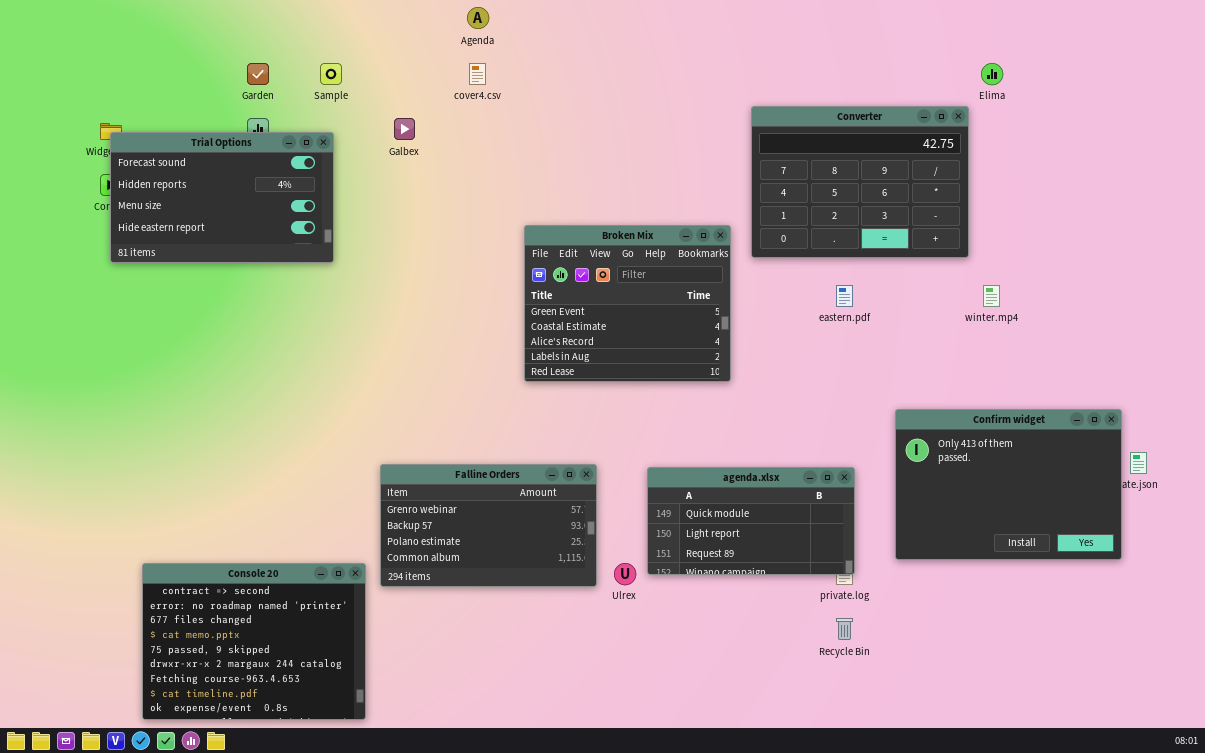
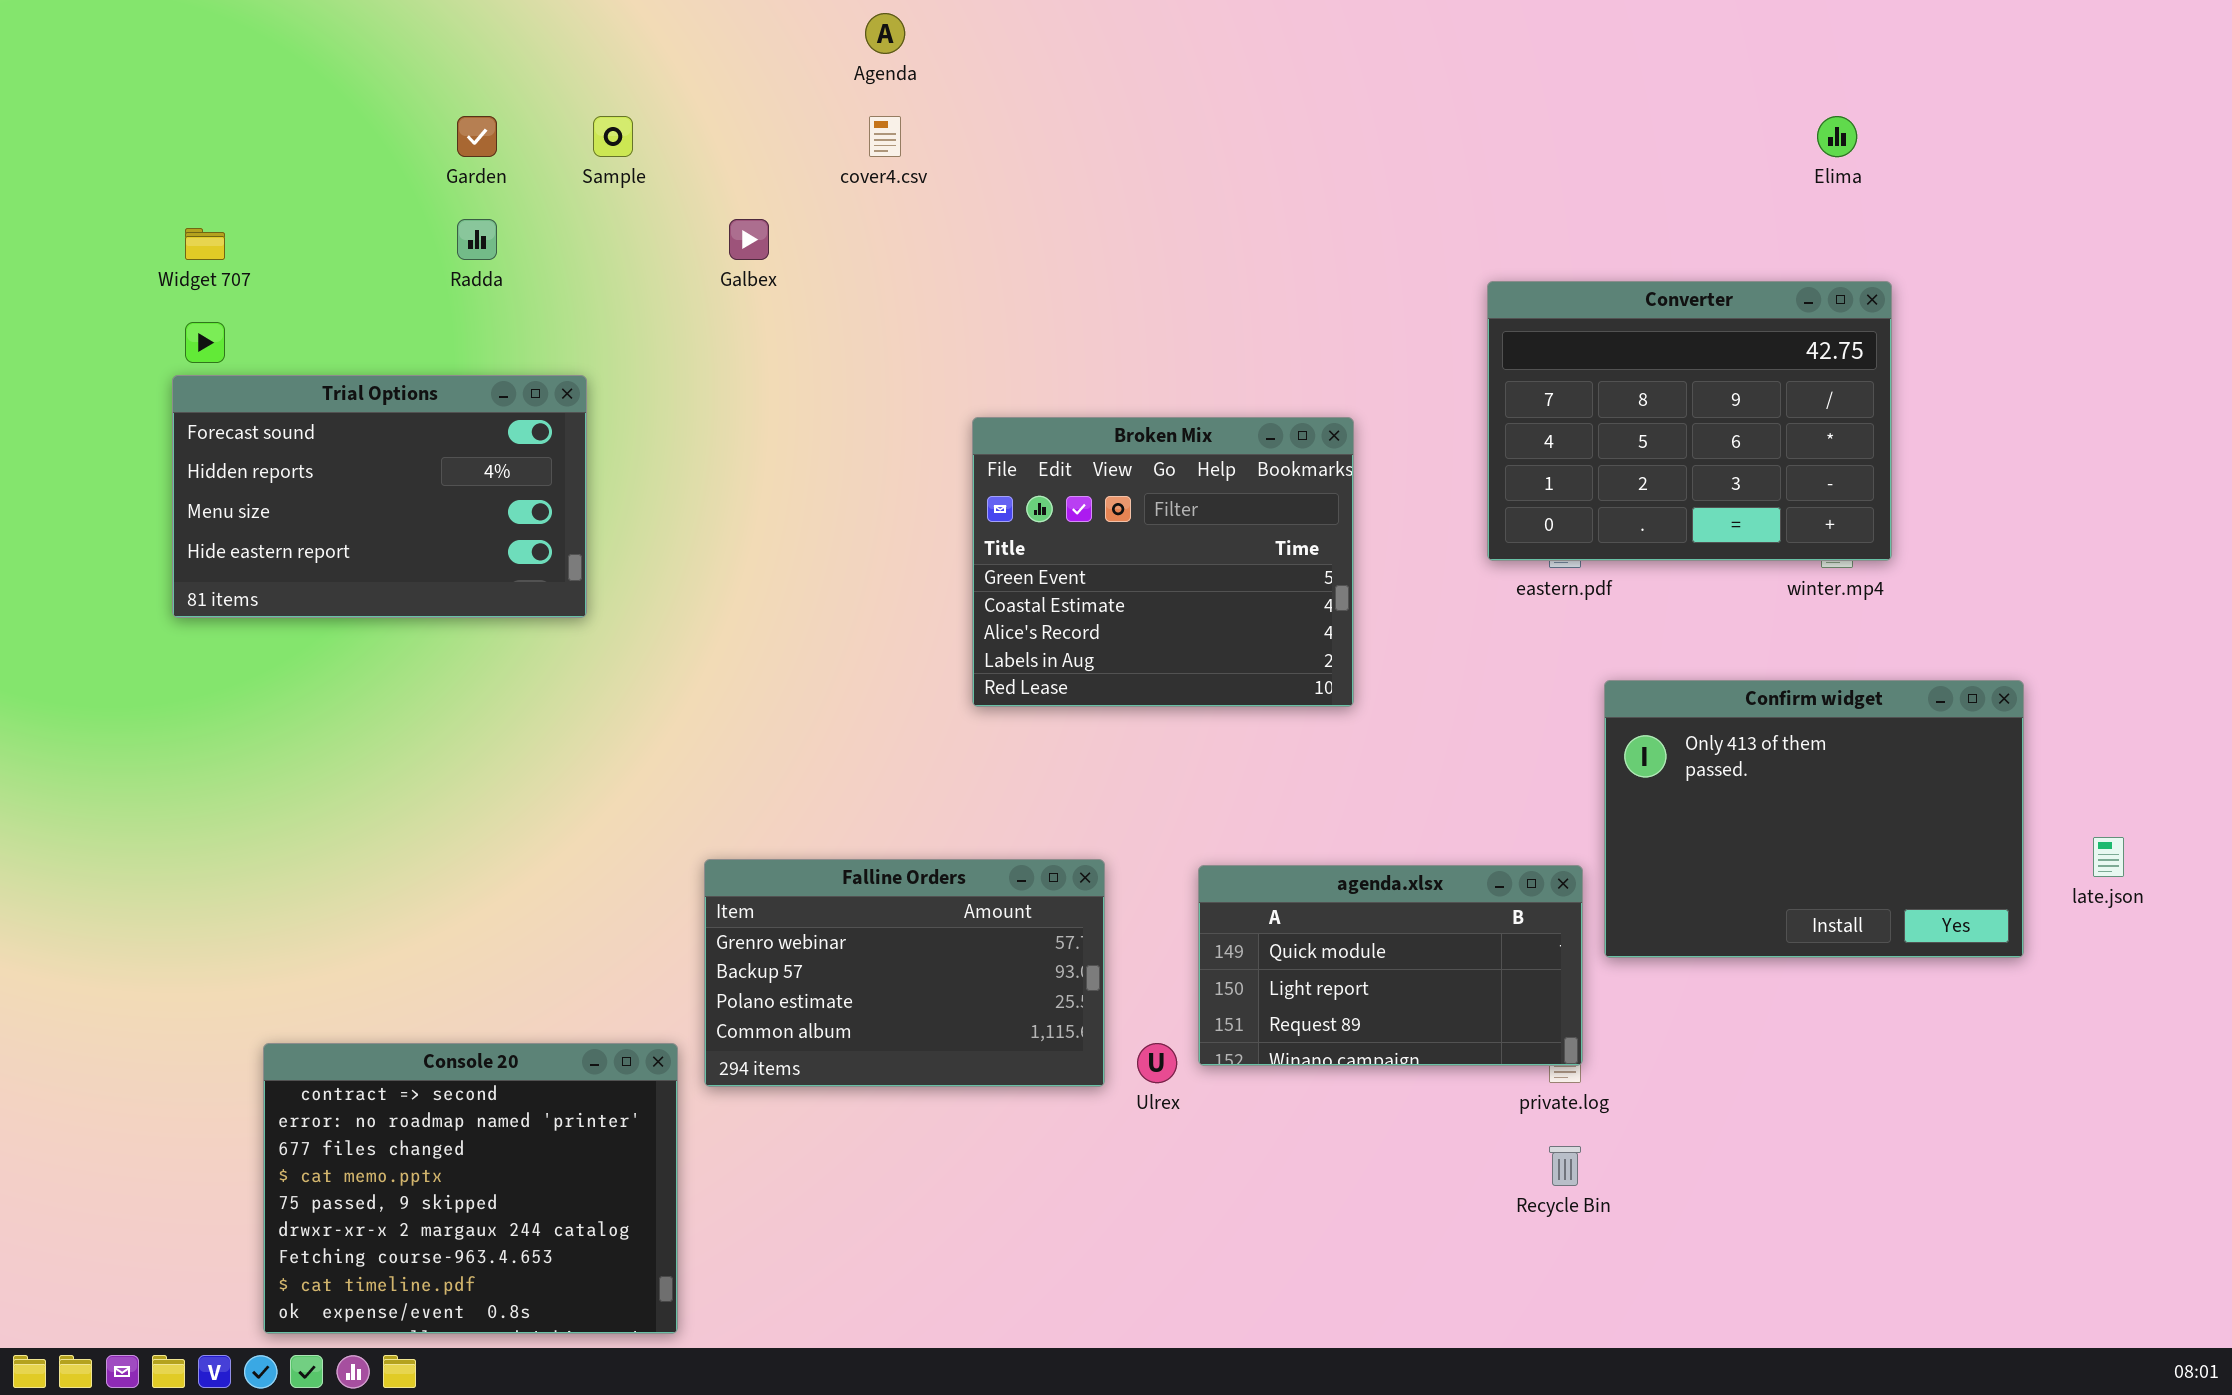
Converter: [751,106,969,258] -> [1487,281,1892,561], moved
Trial Options: [110,132,334,263] -> [172,375,587,618], moved
Confirm widget: [895,409,1122,560] -> [1604,680,2024,958], moved

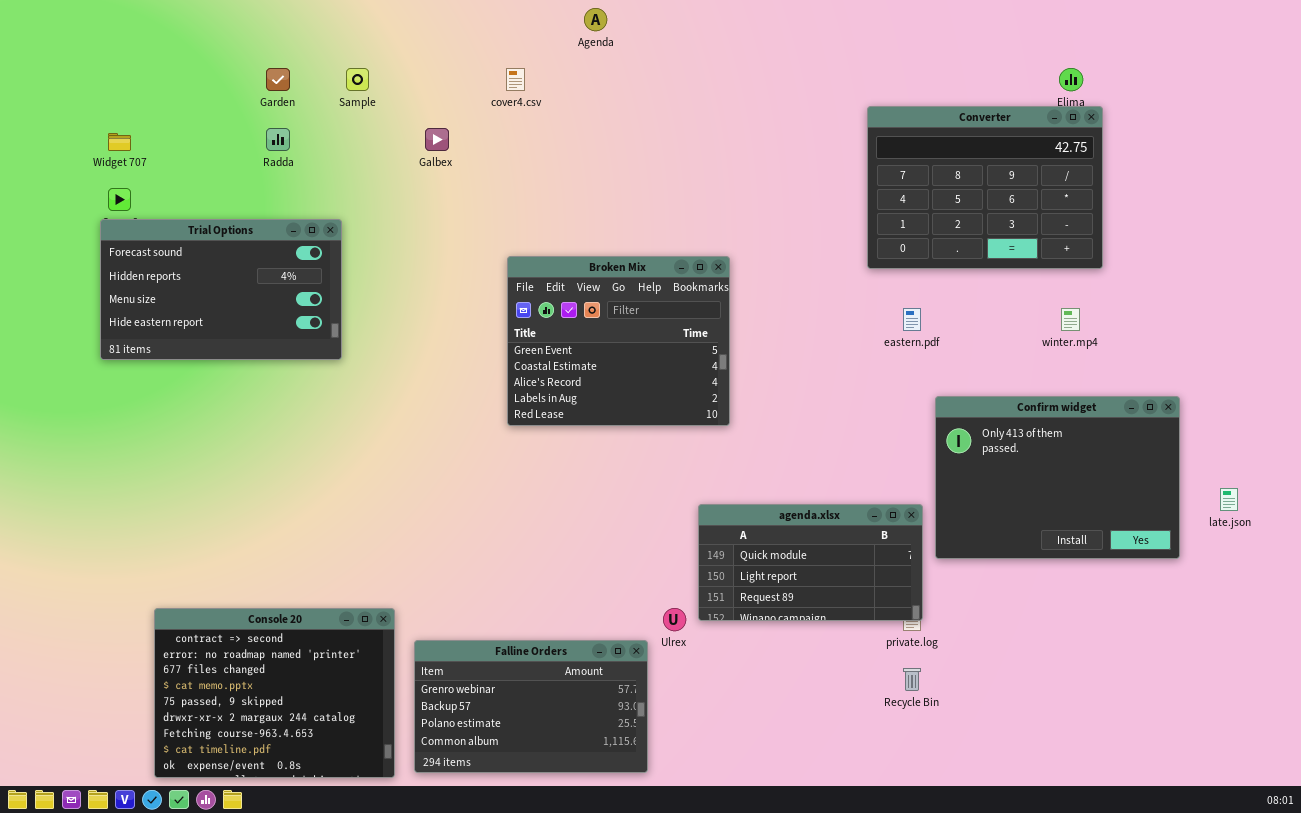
Agenda: [865,13,905,54] -> [584,8,607,31], moved
Converter: [1487,281,1892,561] -> [867,106,1103,269], moved
Broken Mix: [972,417,1354,707] -> [507,256,730,426], moved
Falline Orders: [704,859,1105,1087] -> [414,640,648,773], moved

